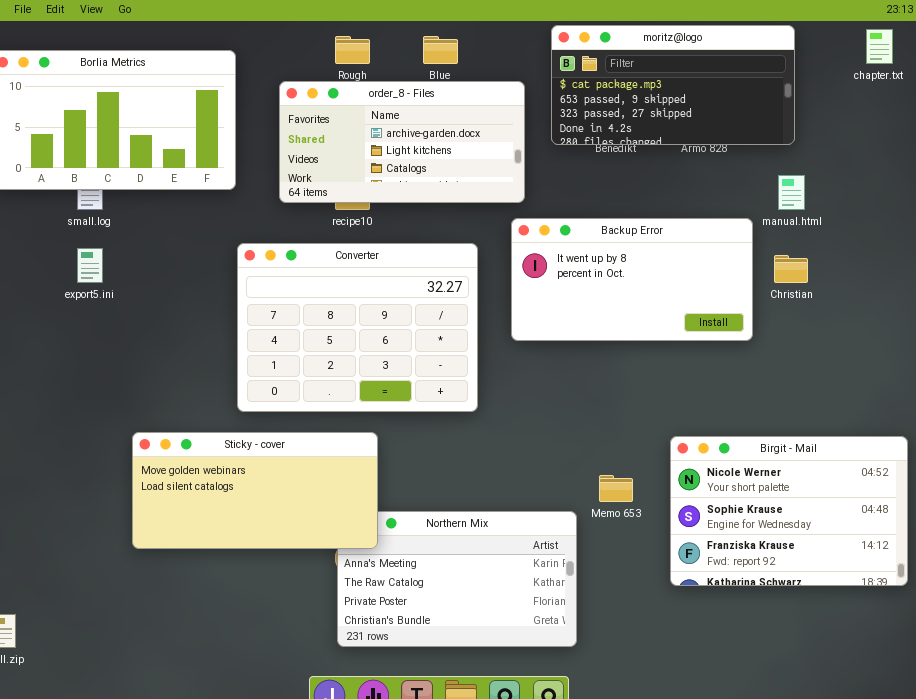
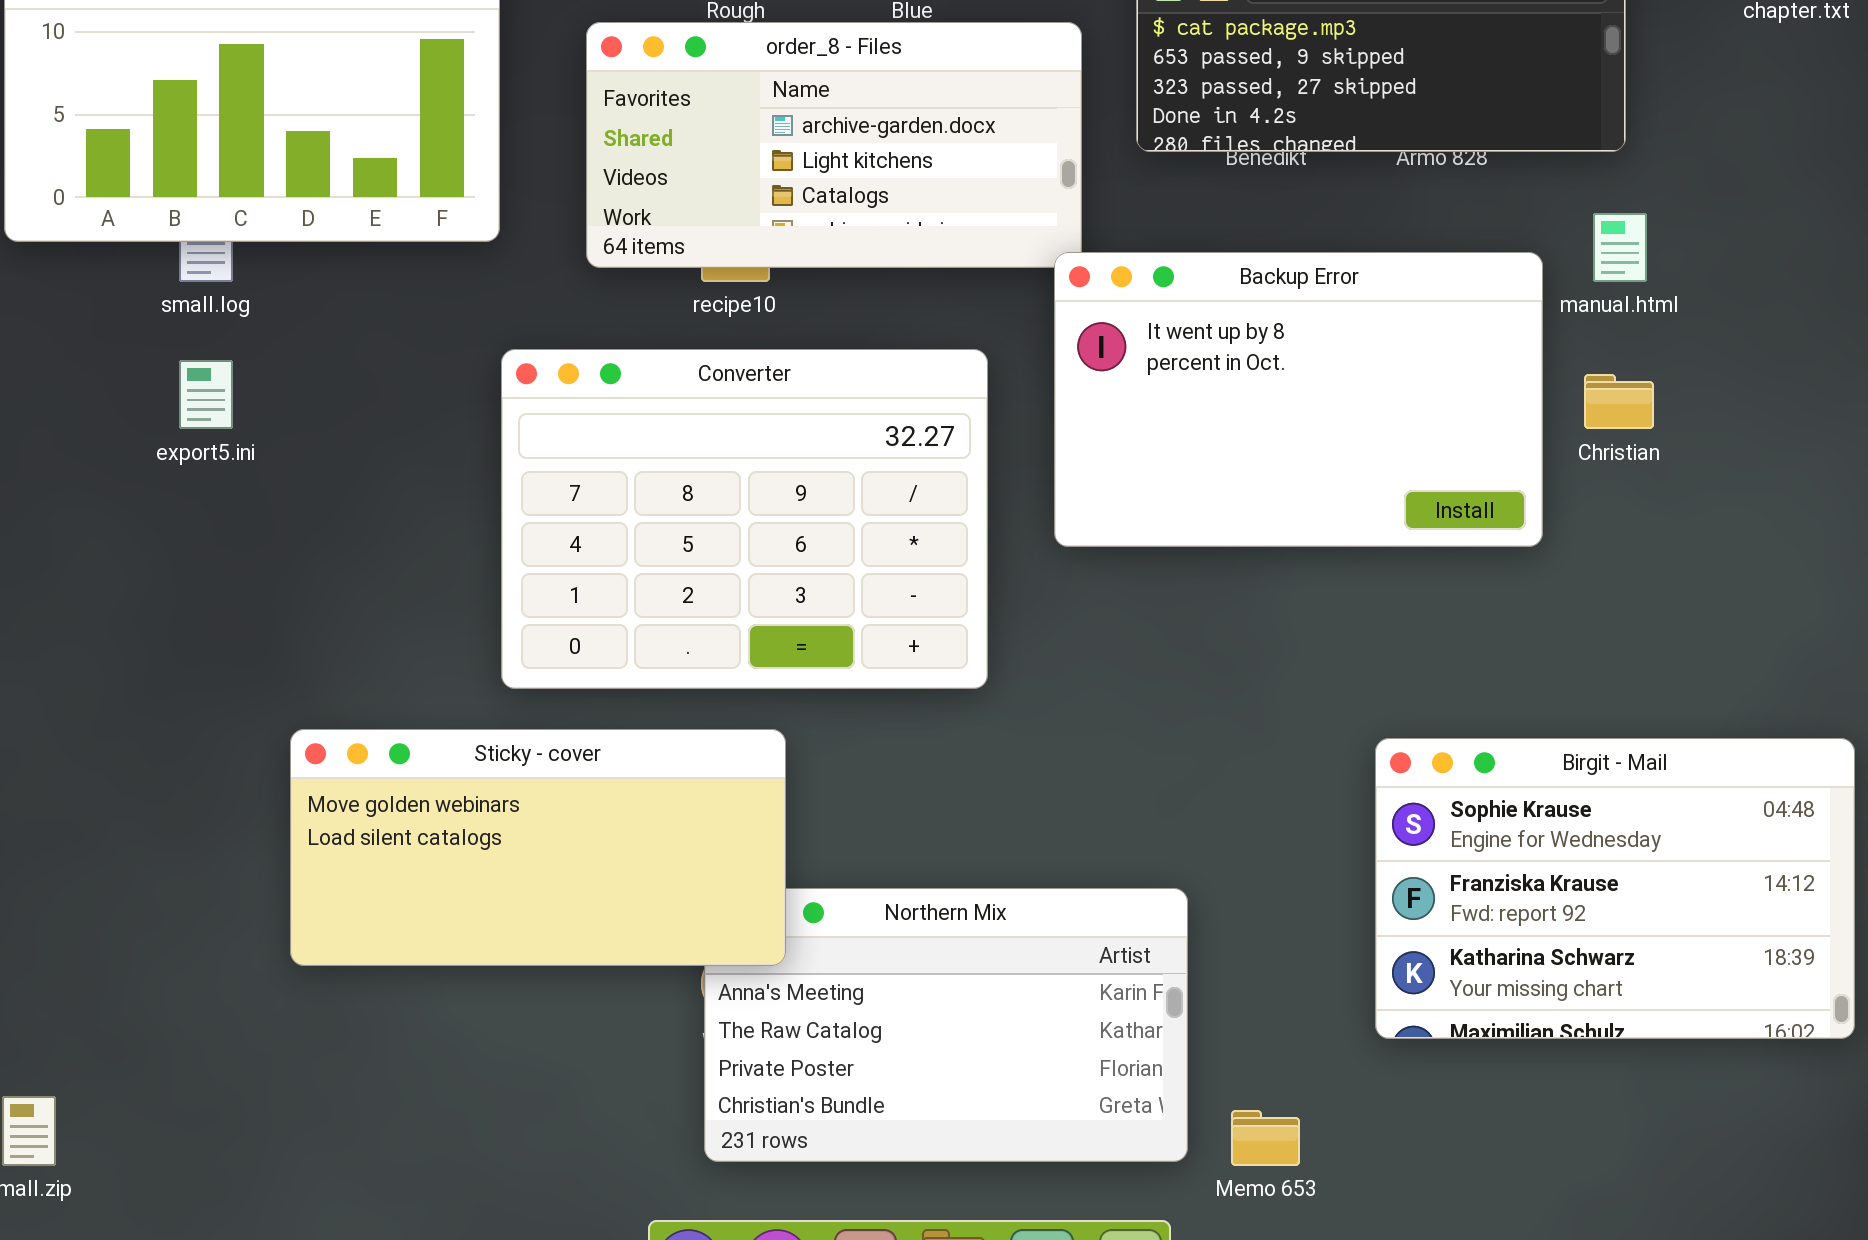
Backup Error: [511,218,753,341] -> [1054,252,1543,547], resized
Birgit - Mail: [670,436,908,586] -> [1375,738,1855,1039], scrolled down 1 row
Memo 653: [599,475,633,502] -> [1231,1110,1300,1166], moved

